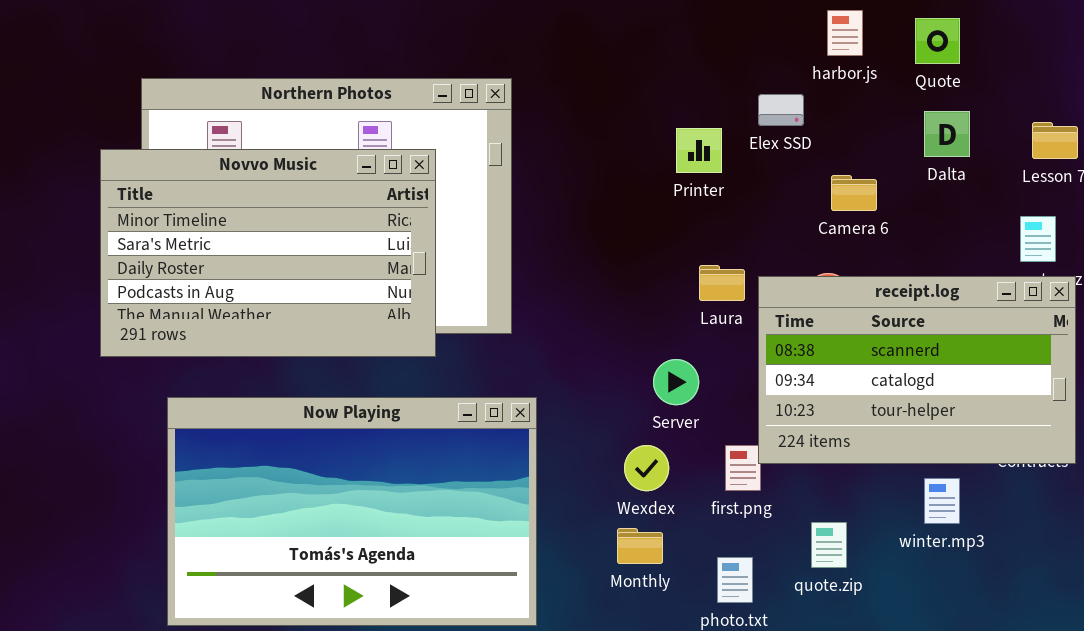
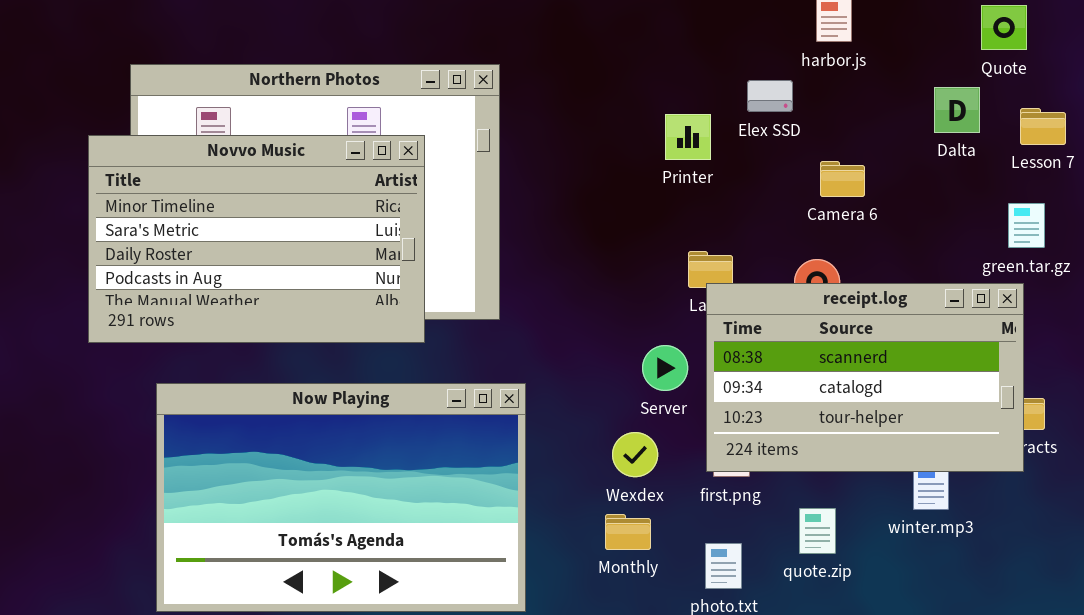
Quote: [915,18,960,64] -> [981,5,1027,50], moved
Dalta: [924,111,970,157] -> [934,87,980,133], moved
receipt.log: [758,276,1076,464] -> [706,283,1024,472], moved

